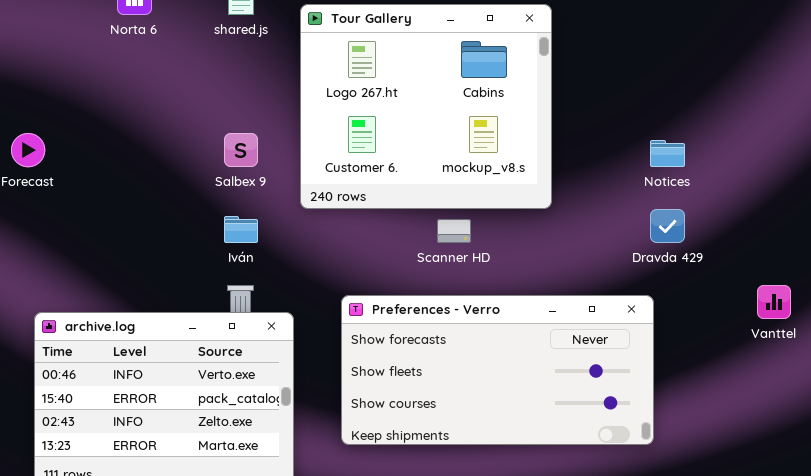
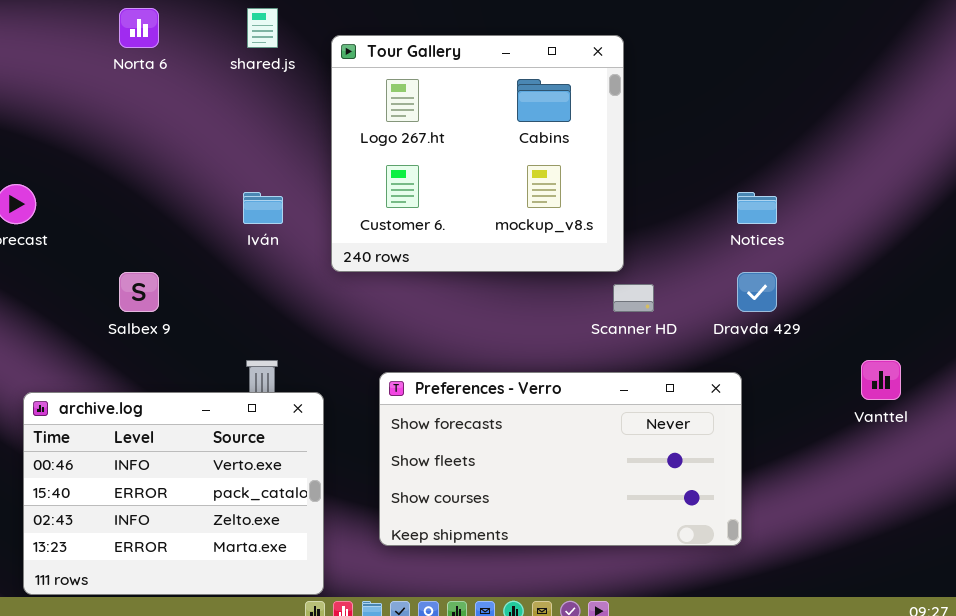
Salbex 9: [224,133,258,167] -> [119,272,159,312], moved
Iván: [224,216,258,243] -> [243,192,283,224], moved
Scanner HD: [437,219,471,243] -> [613,284,654,312], moved

